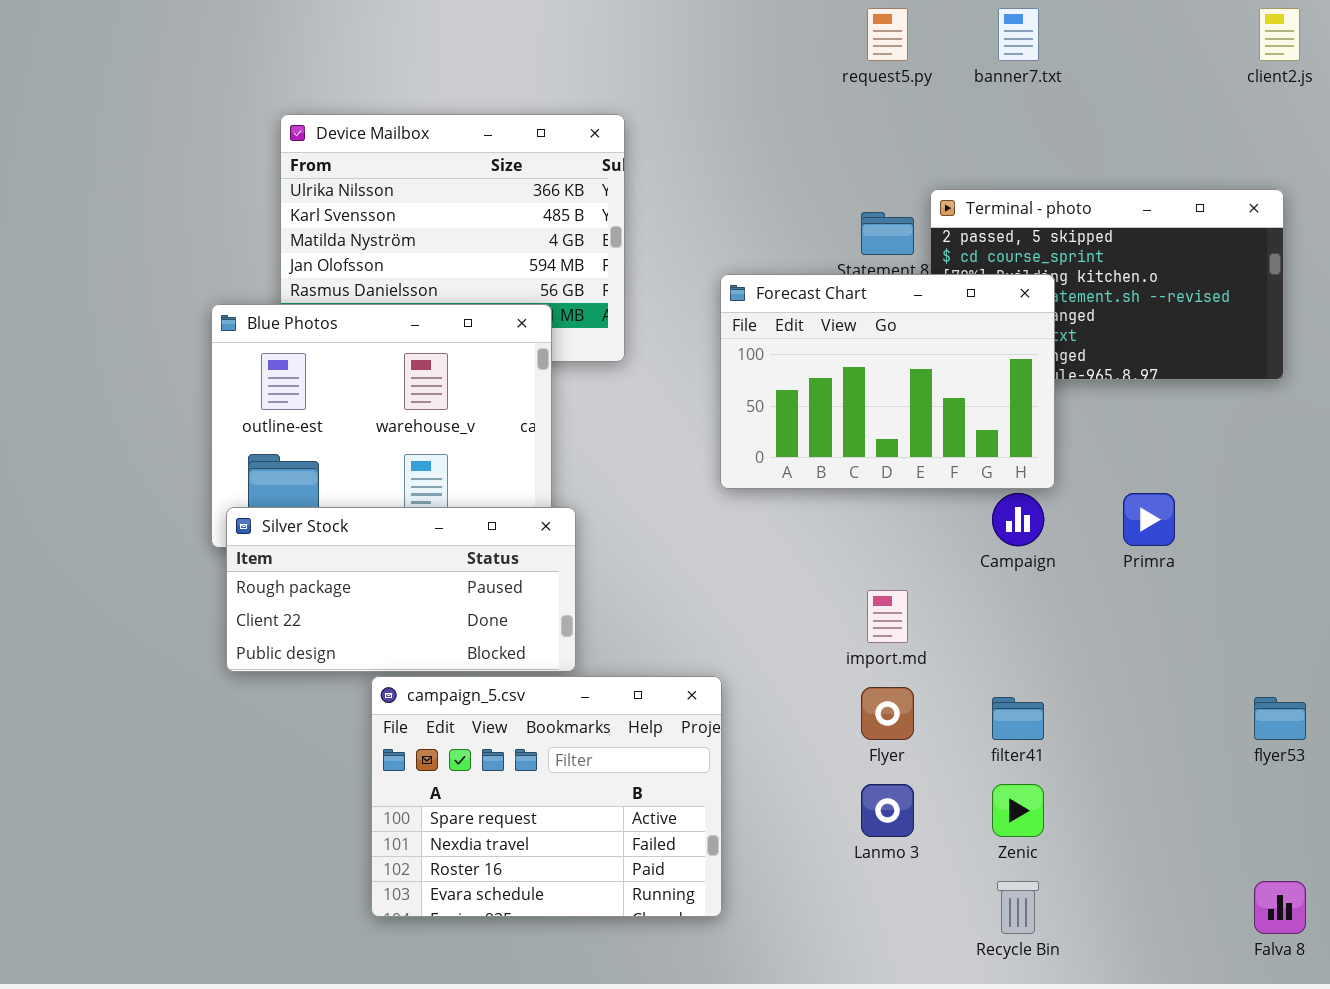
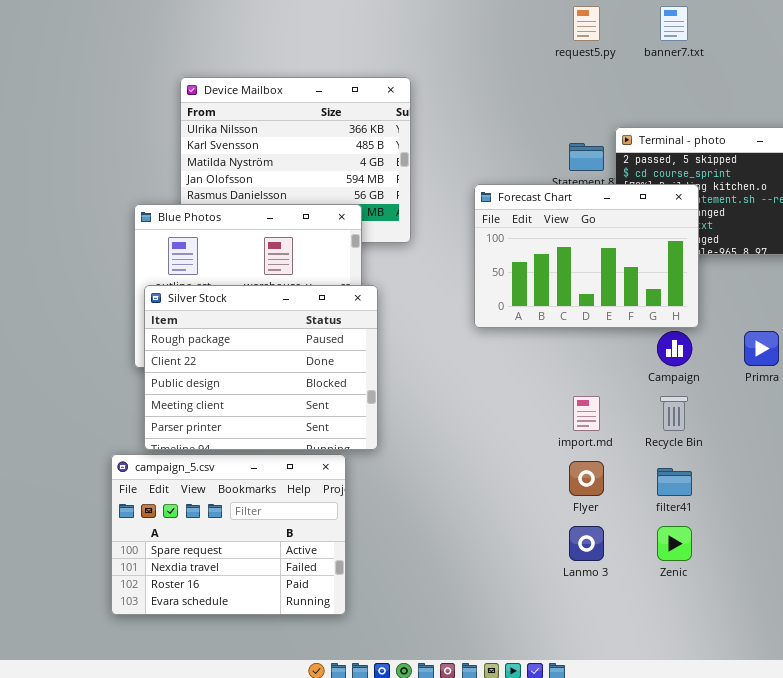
Silver Stock: [226,507,576,672] -> [144,285,378,450], resized
campaign_5.csv: [371,676,722,917] -> [111,454,346,615], moved
Recycle Bin: [997,881,1039,934] -> [660,396,688,431], moved

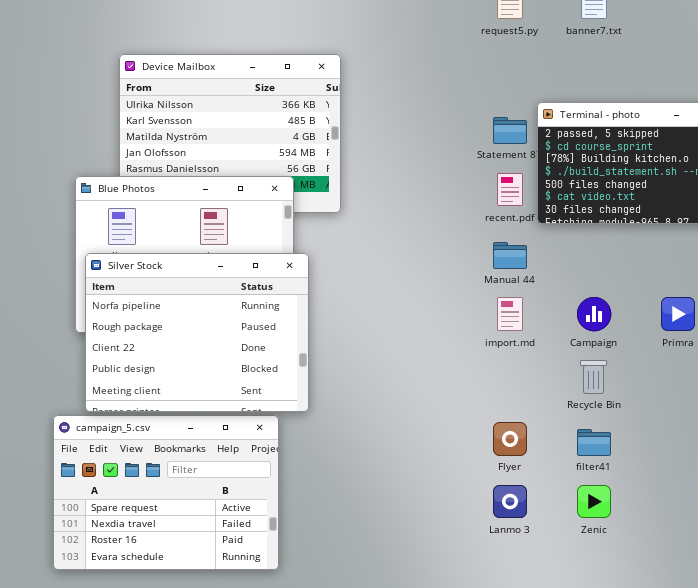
Forecast Chart: [474,184,699,328] -> none, closed
Silver Stock: [144,285,378,450] -> [85,253,309,412], scrolled up 1 row
import.md: [573,396,600,431] -> [497,297,523,331], moved

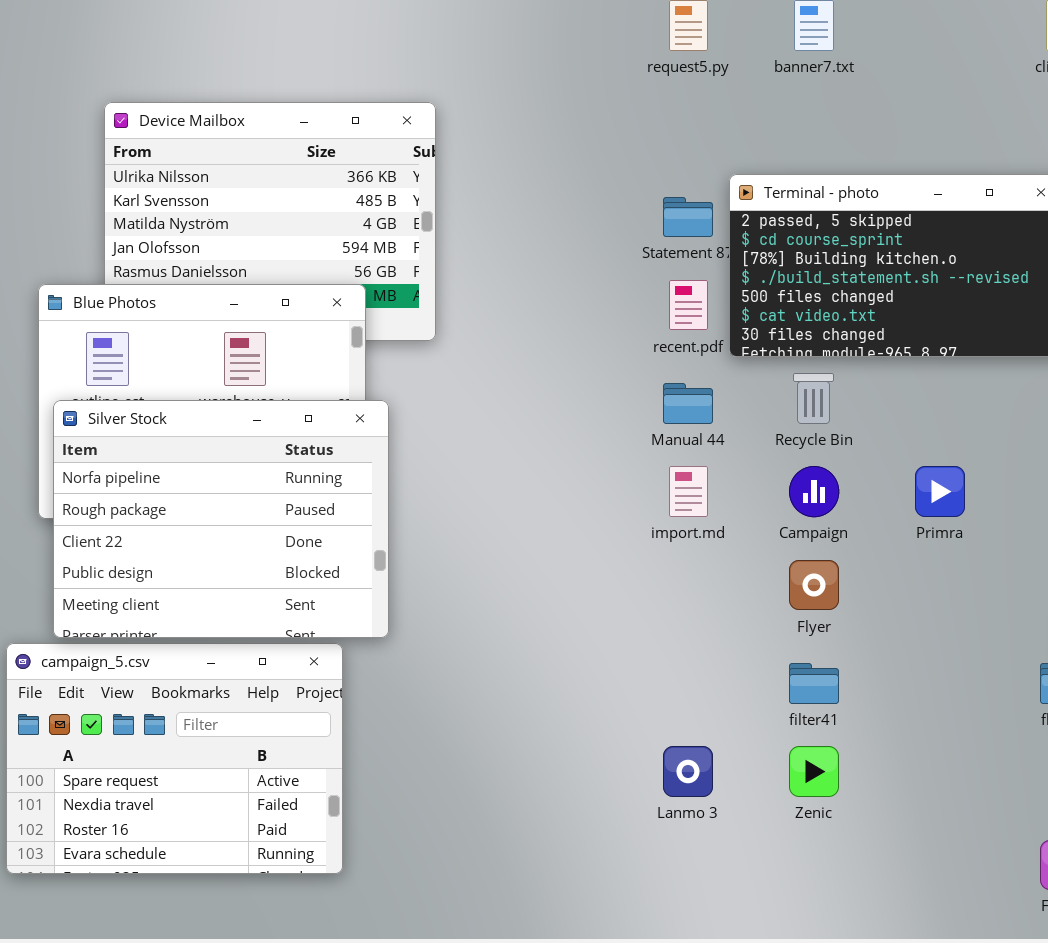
Recycle Bin: [580,360,607,394] -> [793,373,834,424], moved
Flyer: [493,422,527,456] -> [789,560,839,610], moved

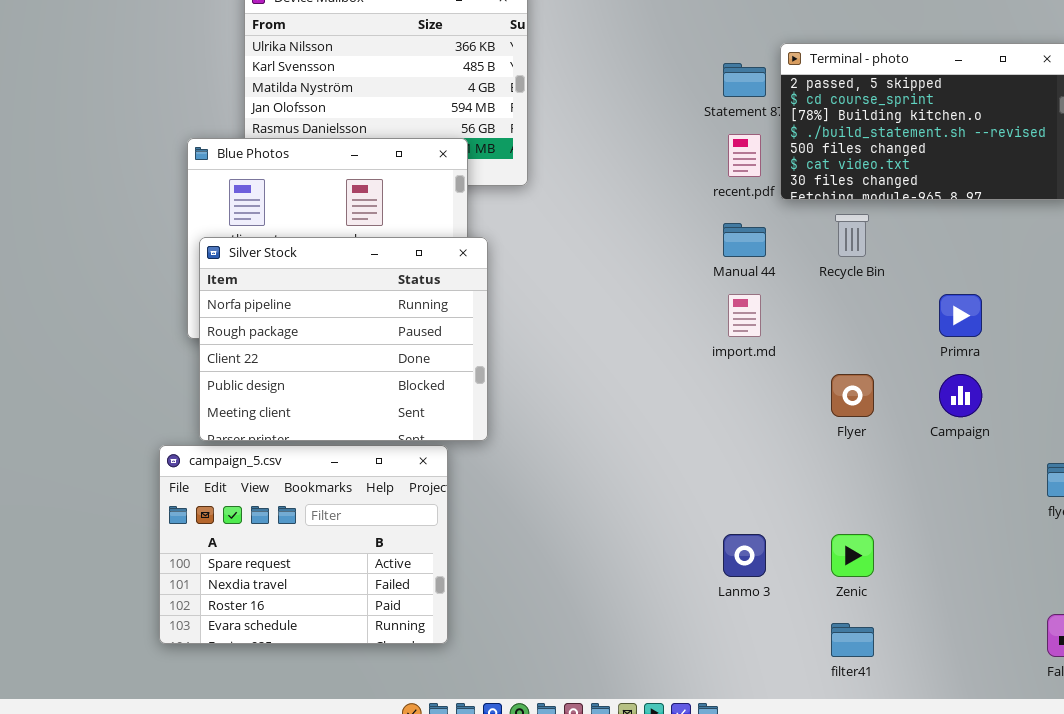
Campaign: [789,466,839,517] -> [939,374,982,417], moved
filter41: [789,663,839,704] -> [831,623,874,657], moved

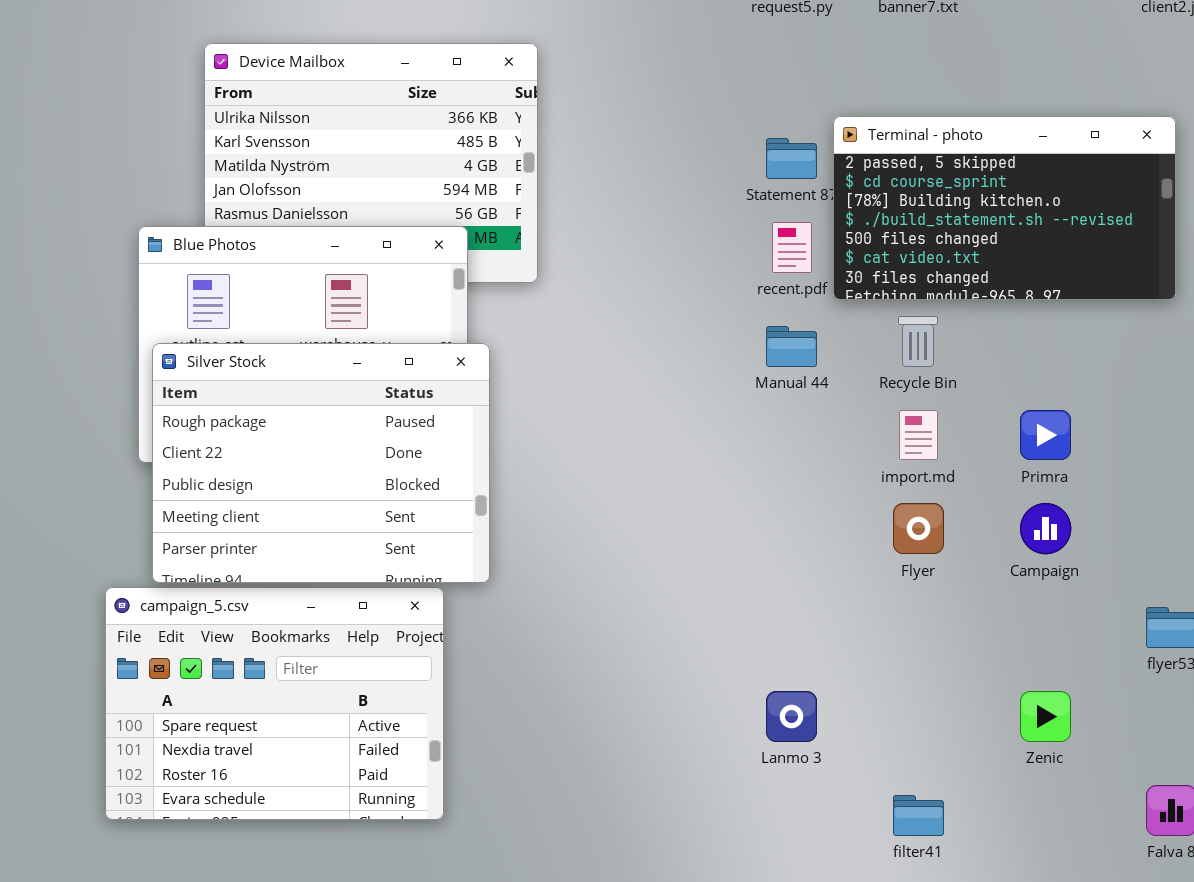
Silver Stock: [199,237,488,441] -> [152,343,490,583], scrolled down 1 row
import.md: [728,294,761,337] -> [899,410,938,460], moved
Zenic: [831,534,874,577] -> [1020,691,1071,742], moved

